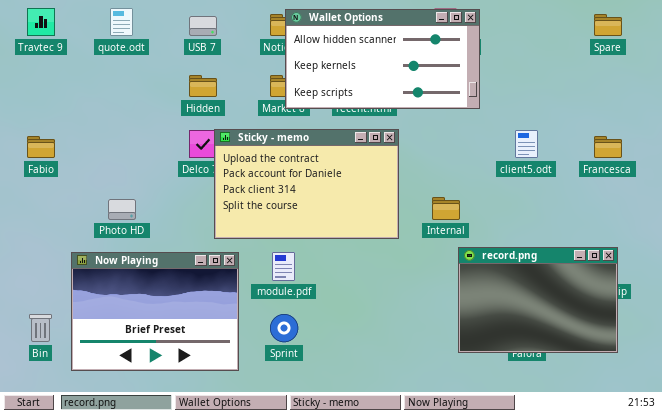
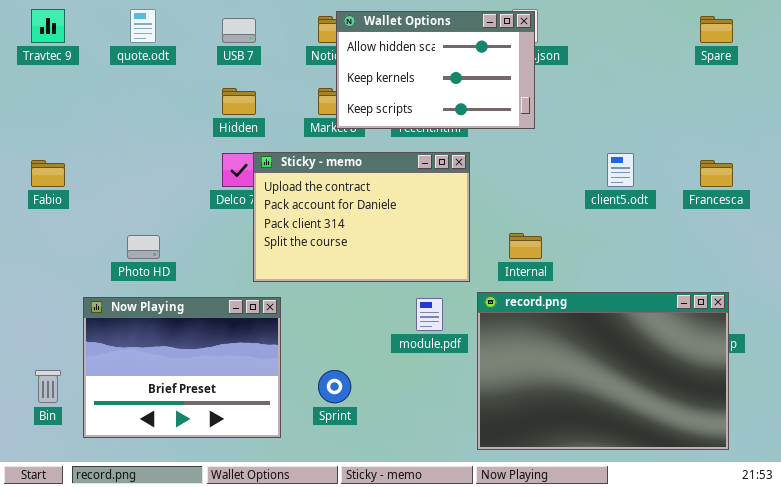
Wallet Options: [285,9,480,109] -> [336,11,535,129], resized
record.png: [458,247,618,353] -> [477,292,729,450], resized
module.pdf: [272,252,295,281] -> [416,298,443,331], moved

